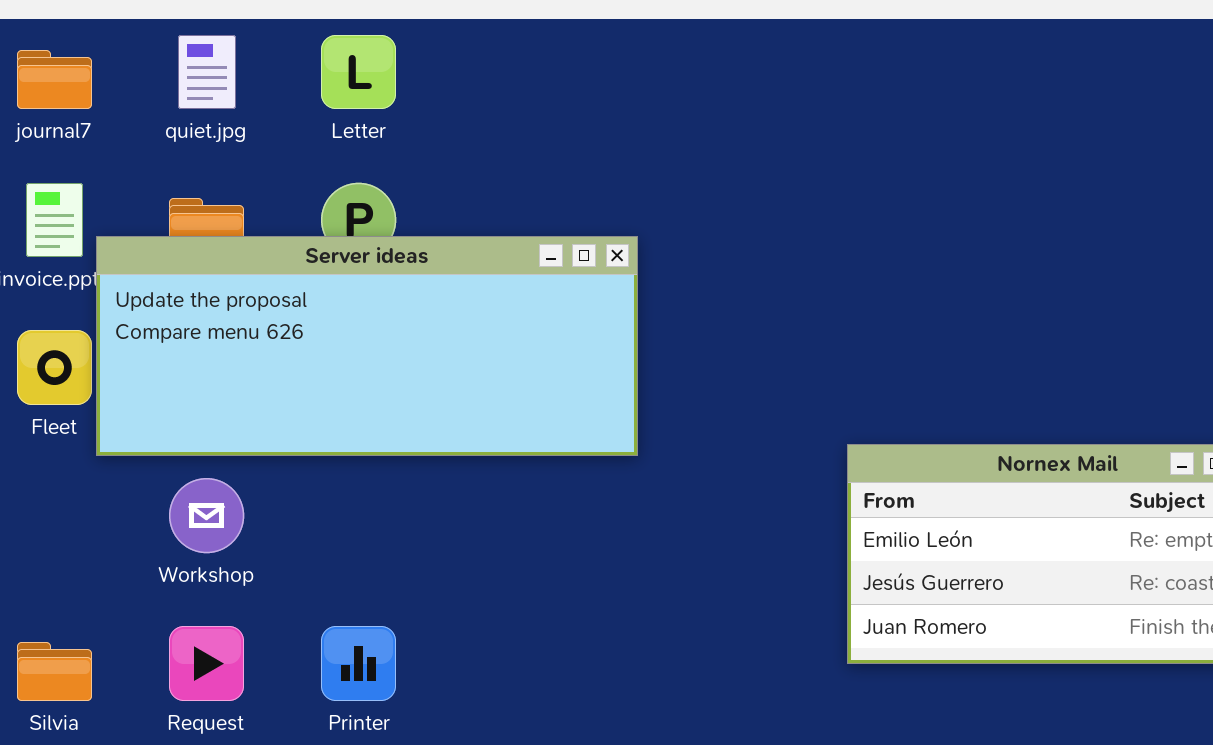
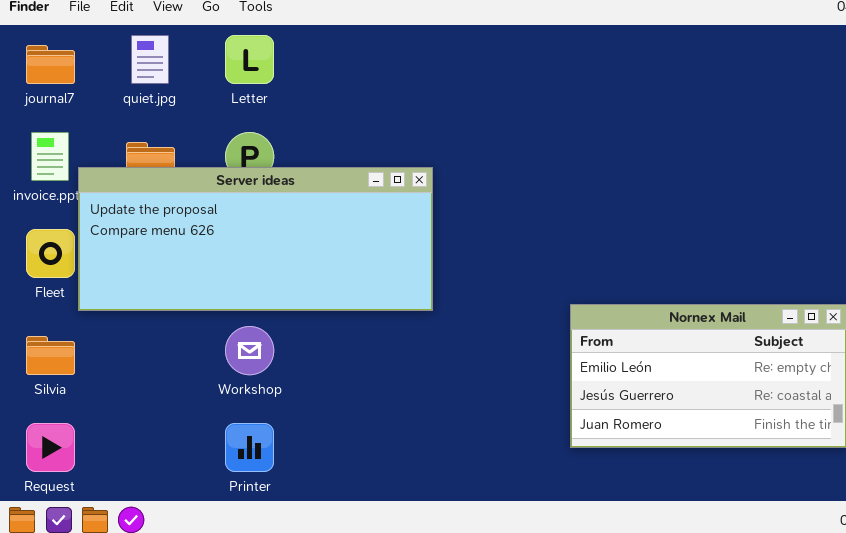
Workshop: [169,478,244,553] -> [225,326,274,375], moved
Request: [169,626,244,701] -> [26,423,75,472], moved
Silvia: [17,642,92,701] -> [26,336,75,375], moved

